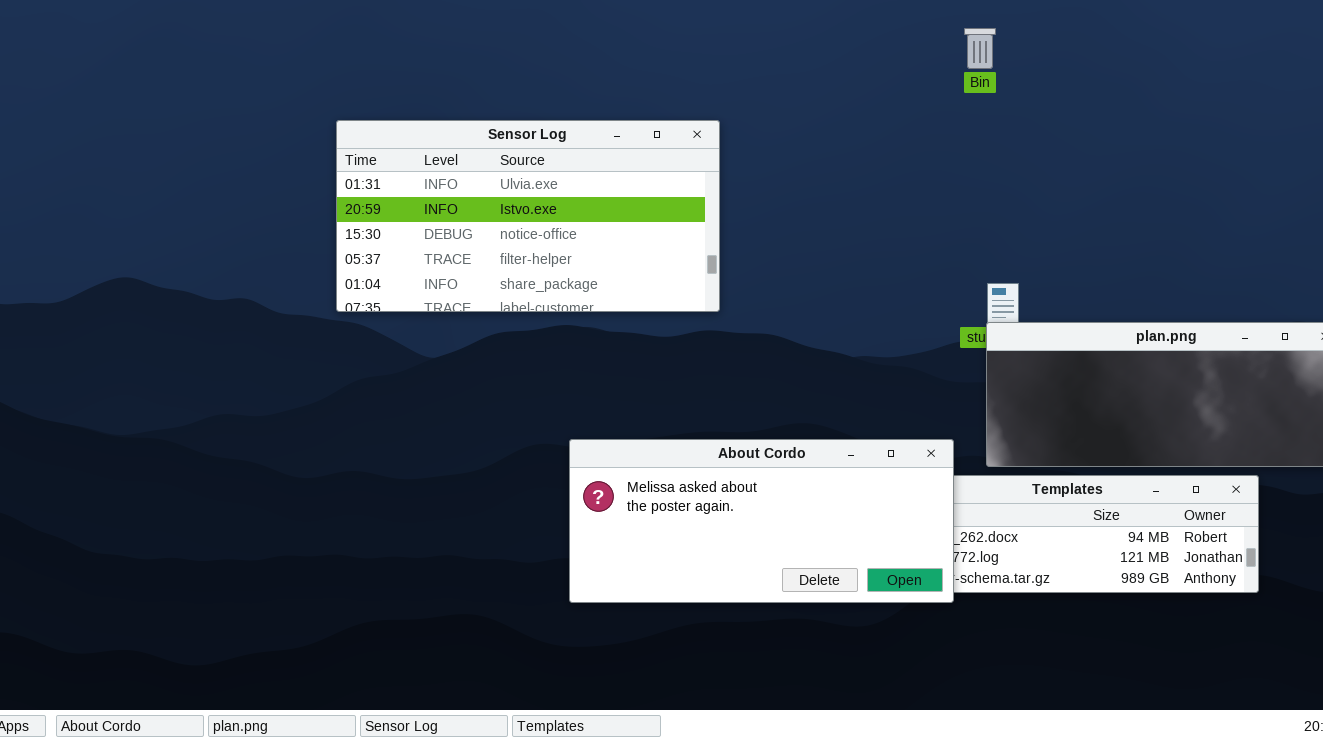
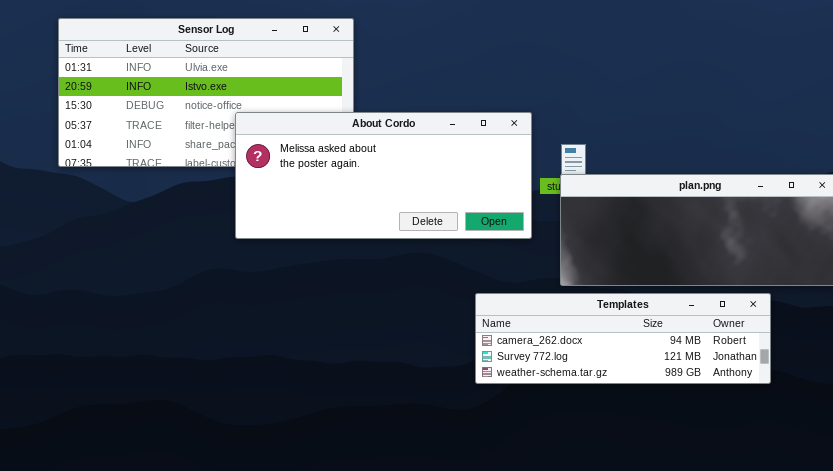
About Cordo: [569,439,954,603] -> [235,112,532,239], moved

